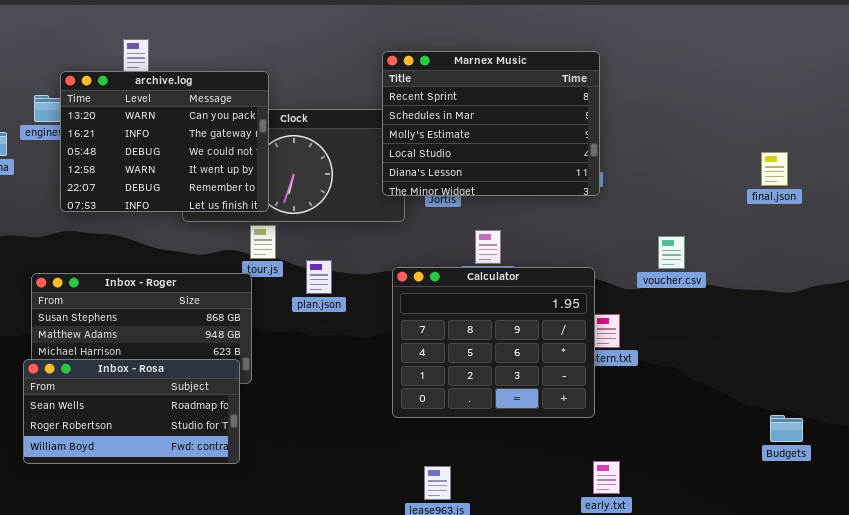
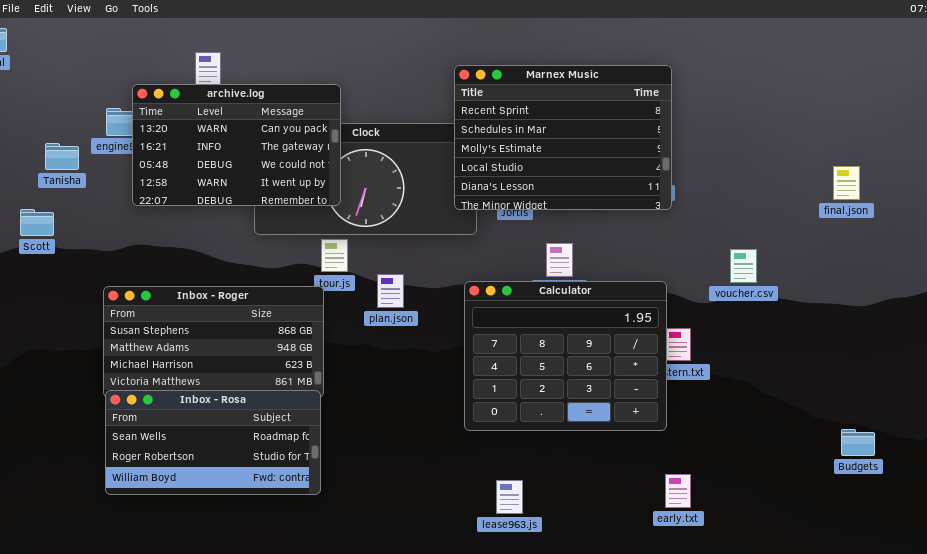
archive.log: [60,71,269,212] -> [132,84,341,206], resized
Inbox - Rosa: [23,359,240,464] -> [105,390,321,495], moved

